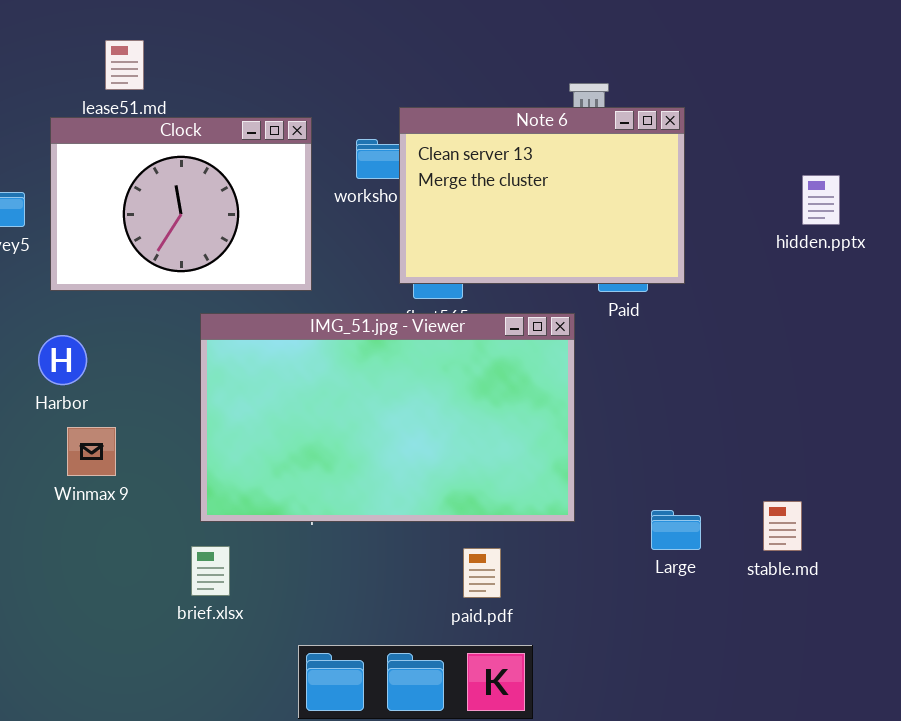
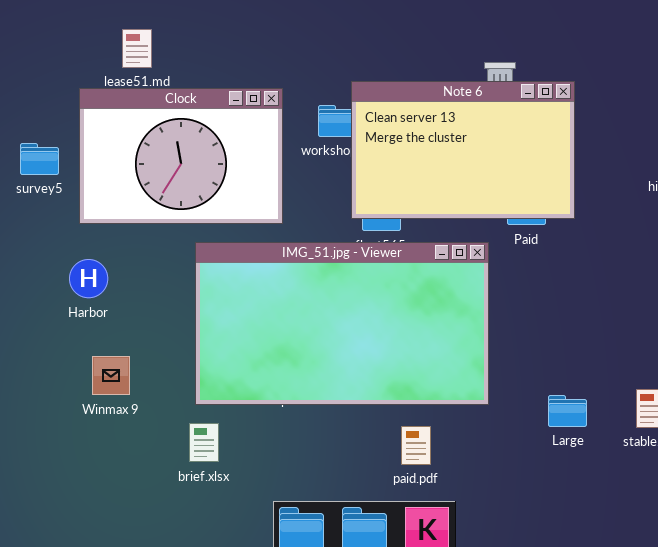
Winmax 9: [67,427,116,476] -> [92,356,130,395], moved

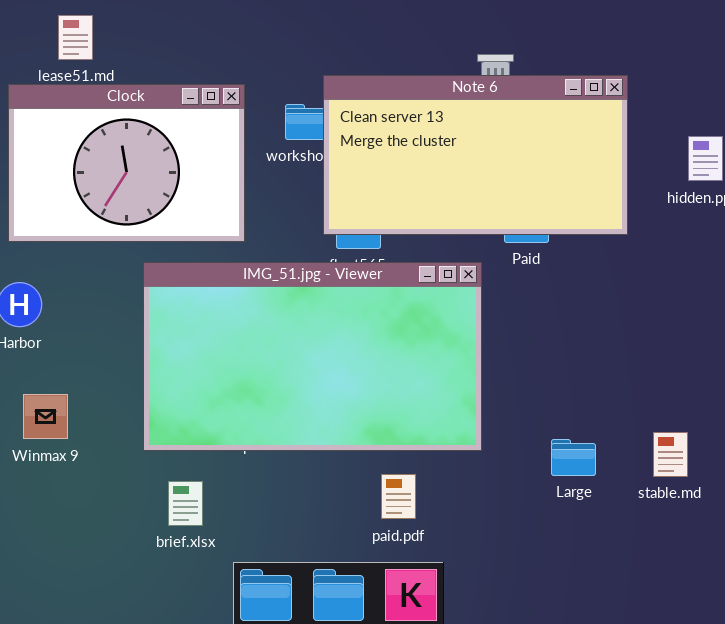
Note 6: [351,81,575,219] -> [323,75,628,235], resized
brief.xlsx: [189,423,219,462] -> [168,481,203,526], moved

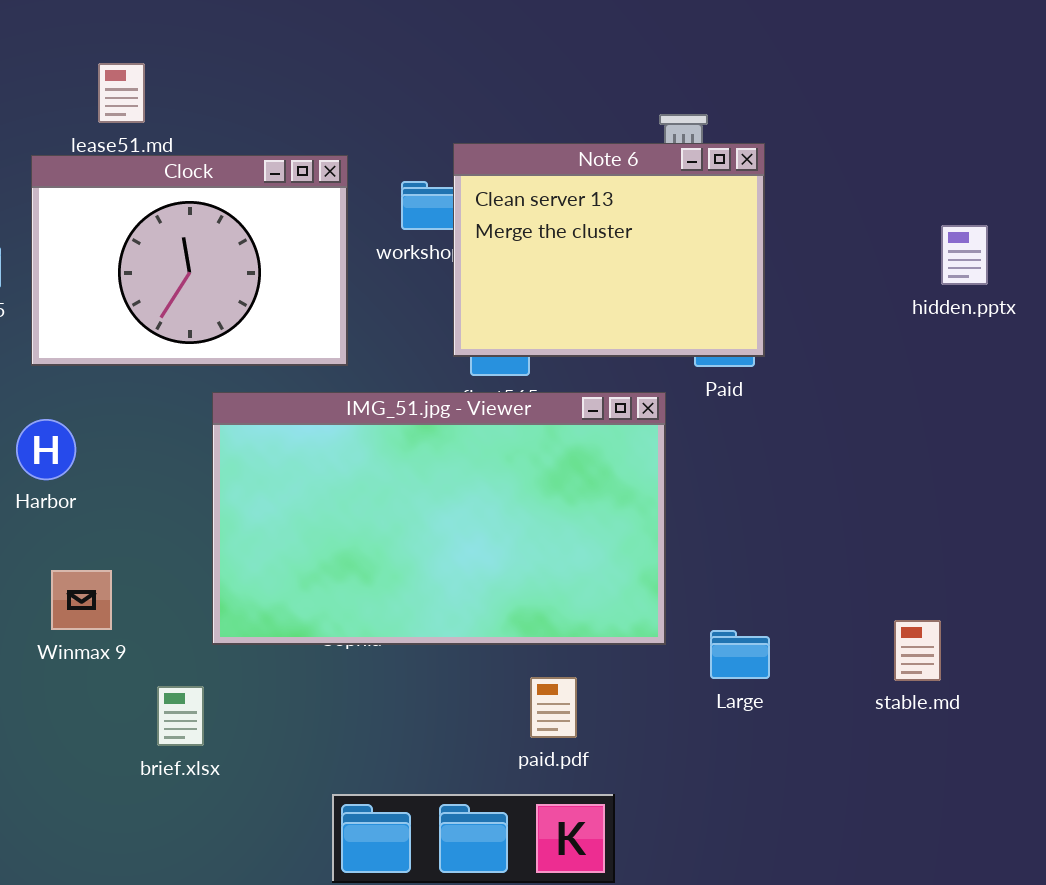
Note 6: [323,75,628,235] -> [453,143,765,357], resized
Large: [551,439,596,476] -> [710,630,770,679], moved
brief.xlsx: [168,481,203,526] -> [157,686,204,746], moved

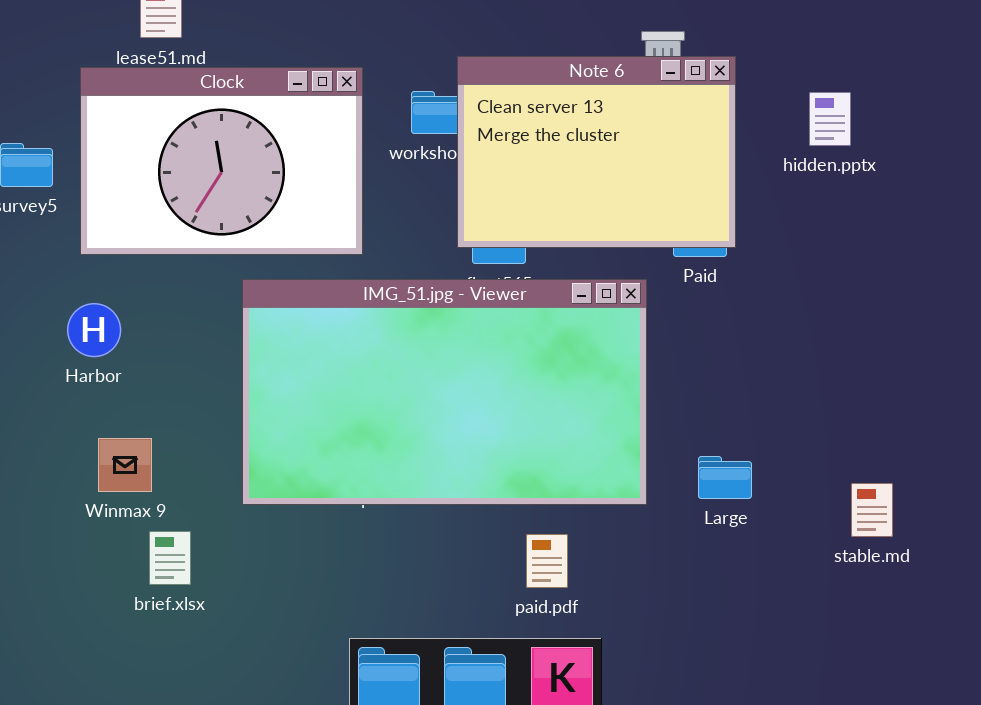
hidden.pptx: [941,225,988,285] -> [809,92,851,146], moved
Large: [710,630,770,679] -> [698,456,752,499], moved
brief.xlsx: [157,686,204,746] -> [149,531,191,585], moved

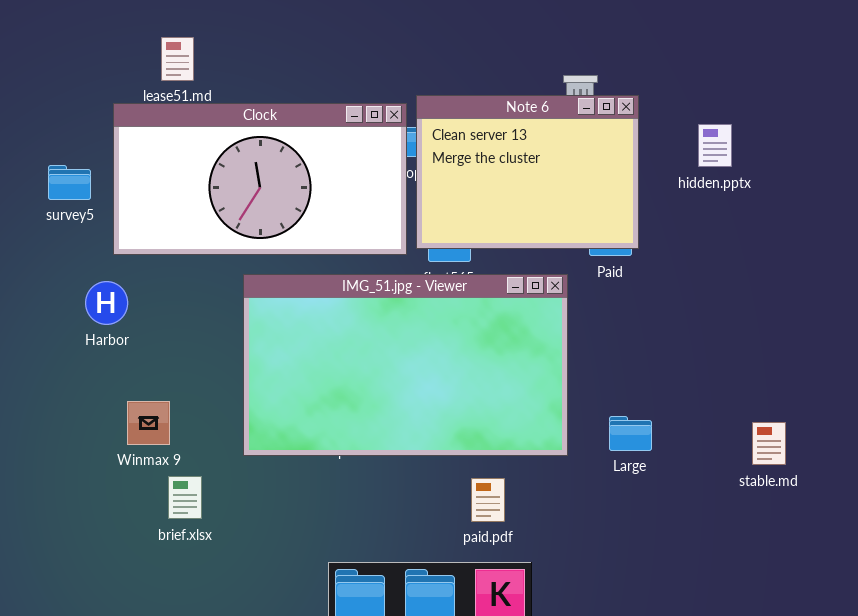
Clock: [80,67,363,255] -> [113,103,407,255], resized
Harbor: [67,303,121,357] -> [85,281,128,325], moved
stable.md: [851,483,893,537] -> [752,422,786,465], moved

